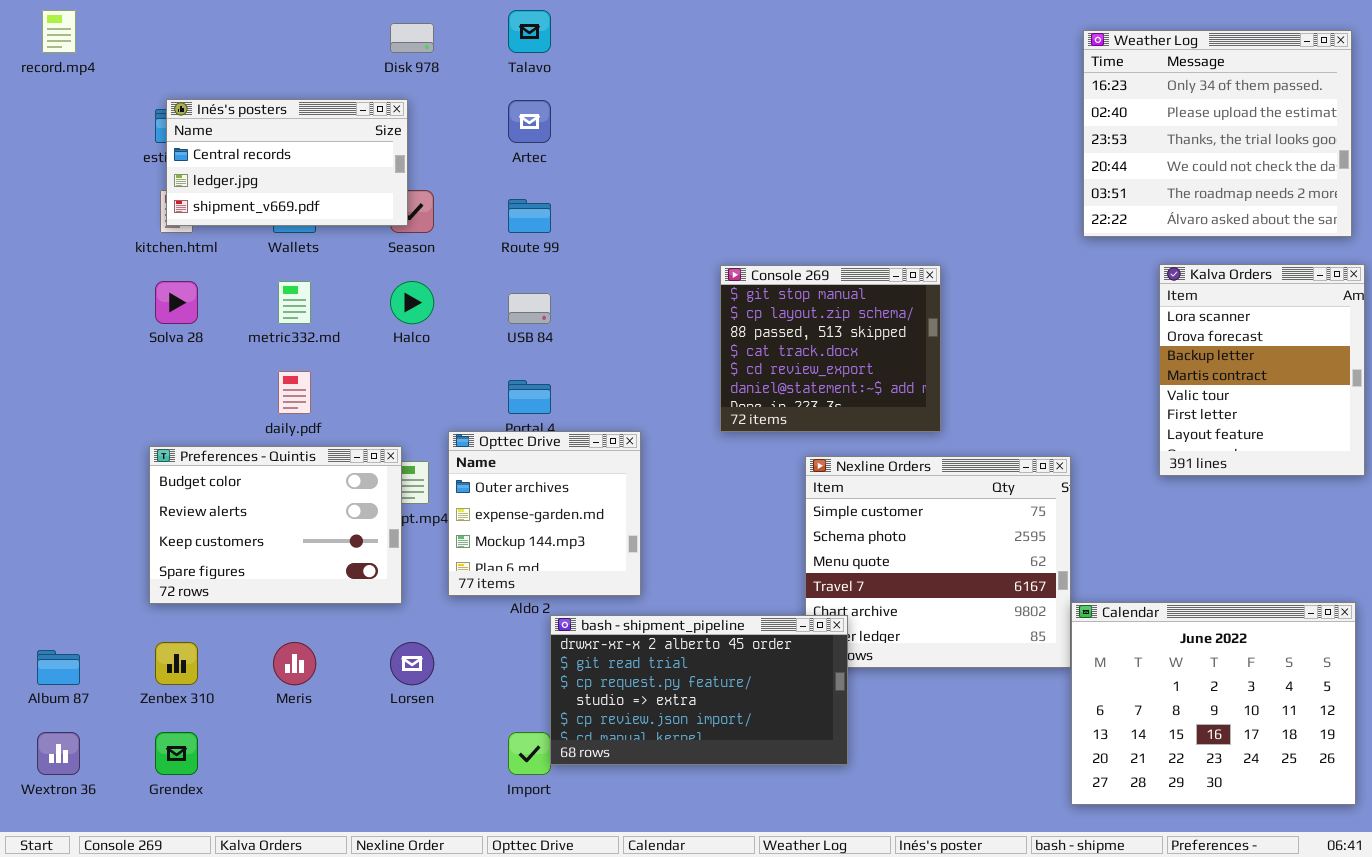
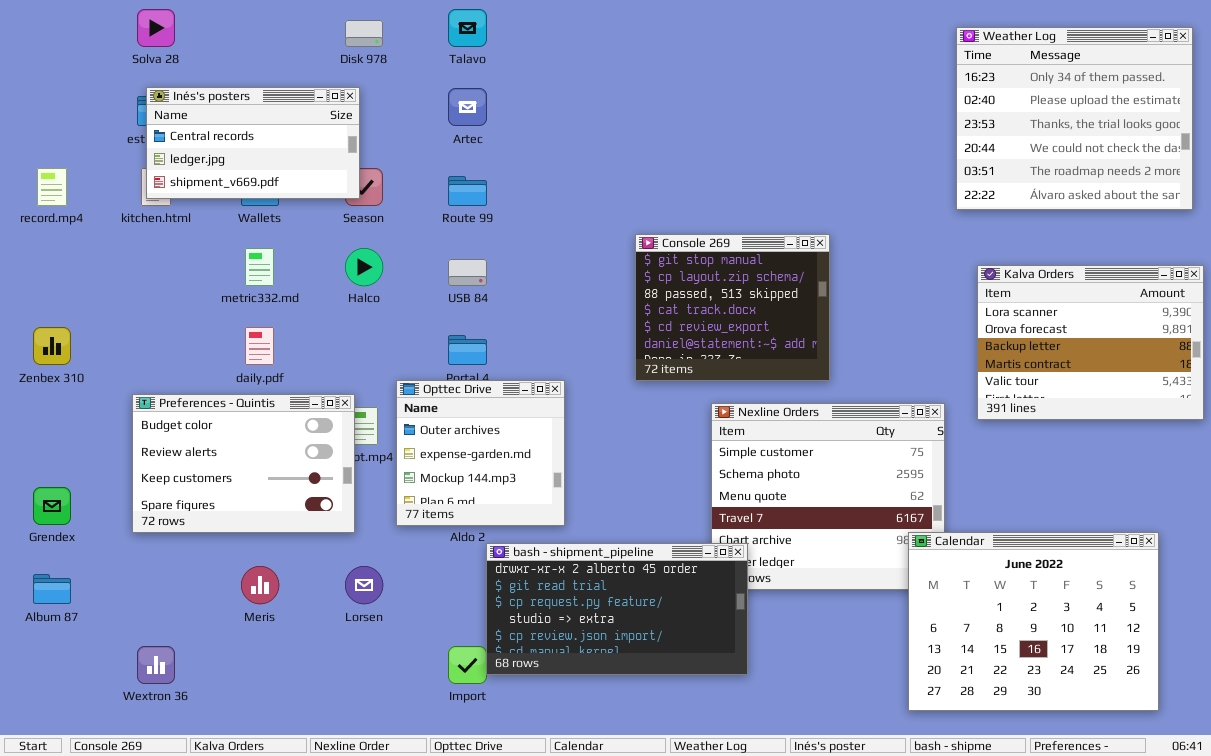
record.mp4: [42,10,76,53] -> [37,168,67,206], moved
Kalva Orders: [1159,264,1365,476] -> [977,265,1204,420], resized
Solva 28: [155,281,198,324] -> [137,9,175,47], moved
Calendar: [1071,602,1356,805] -> [908,532,1159,711], moved
Zenbex 310: [155,642,198,685] -> [33,327,71,365], moved
Wextron 36: [37,732,80,775] -> [137,646,175,684], moved
Grendex: [155,732,198,775] -> [33,487,71,525], moved

